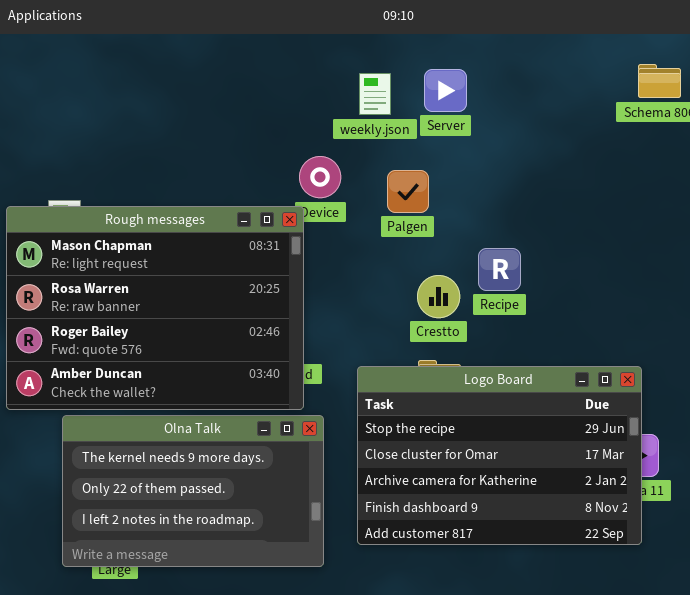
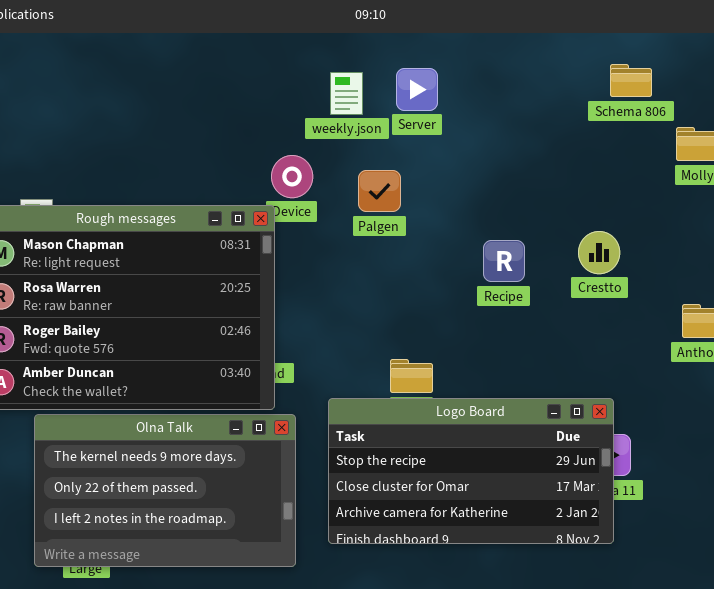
Recipe: [478,248,521,291] -> [483,240,525,282], moved
Crestto: [417,275,460,318] -> [578,231,620,274], moved
Logo Board: [357,366,642,545] -> [328,398,614,544], resized

